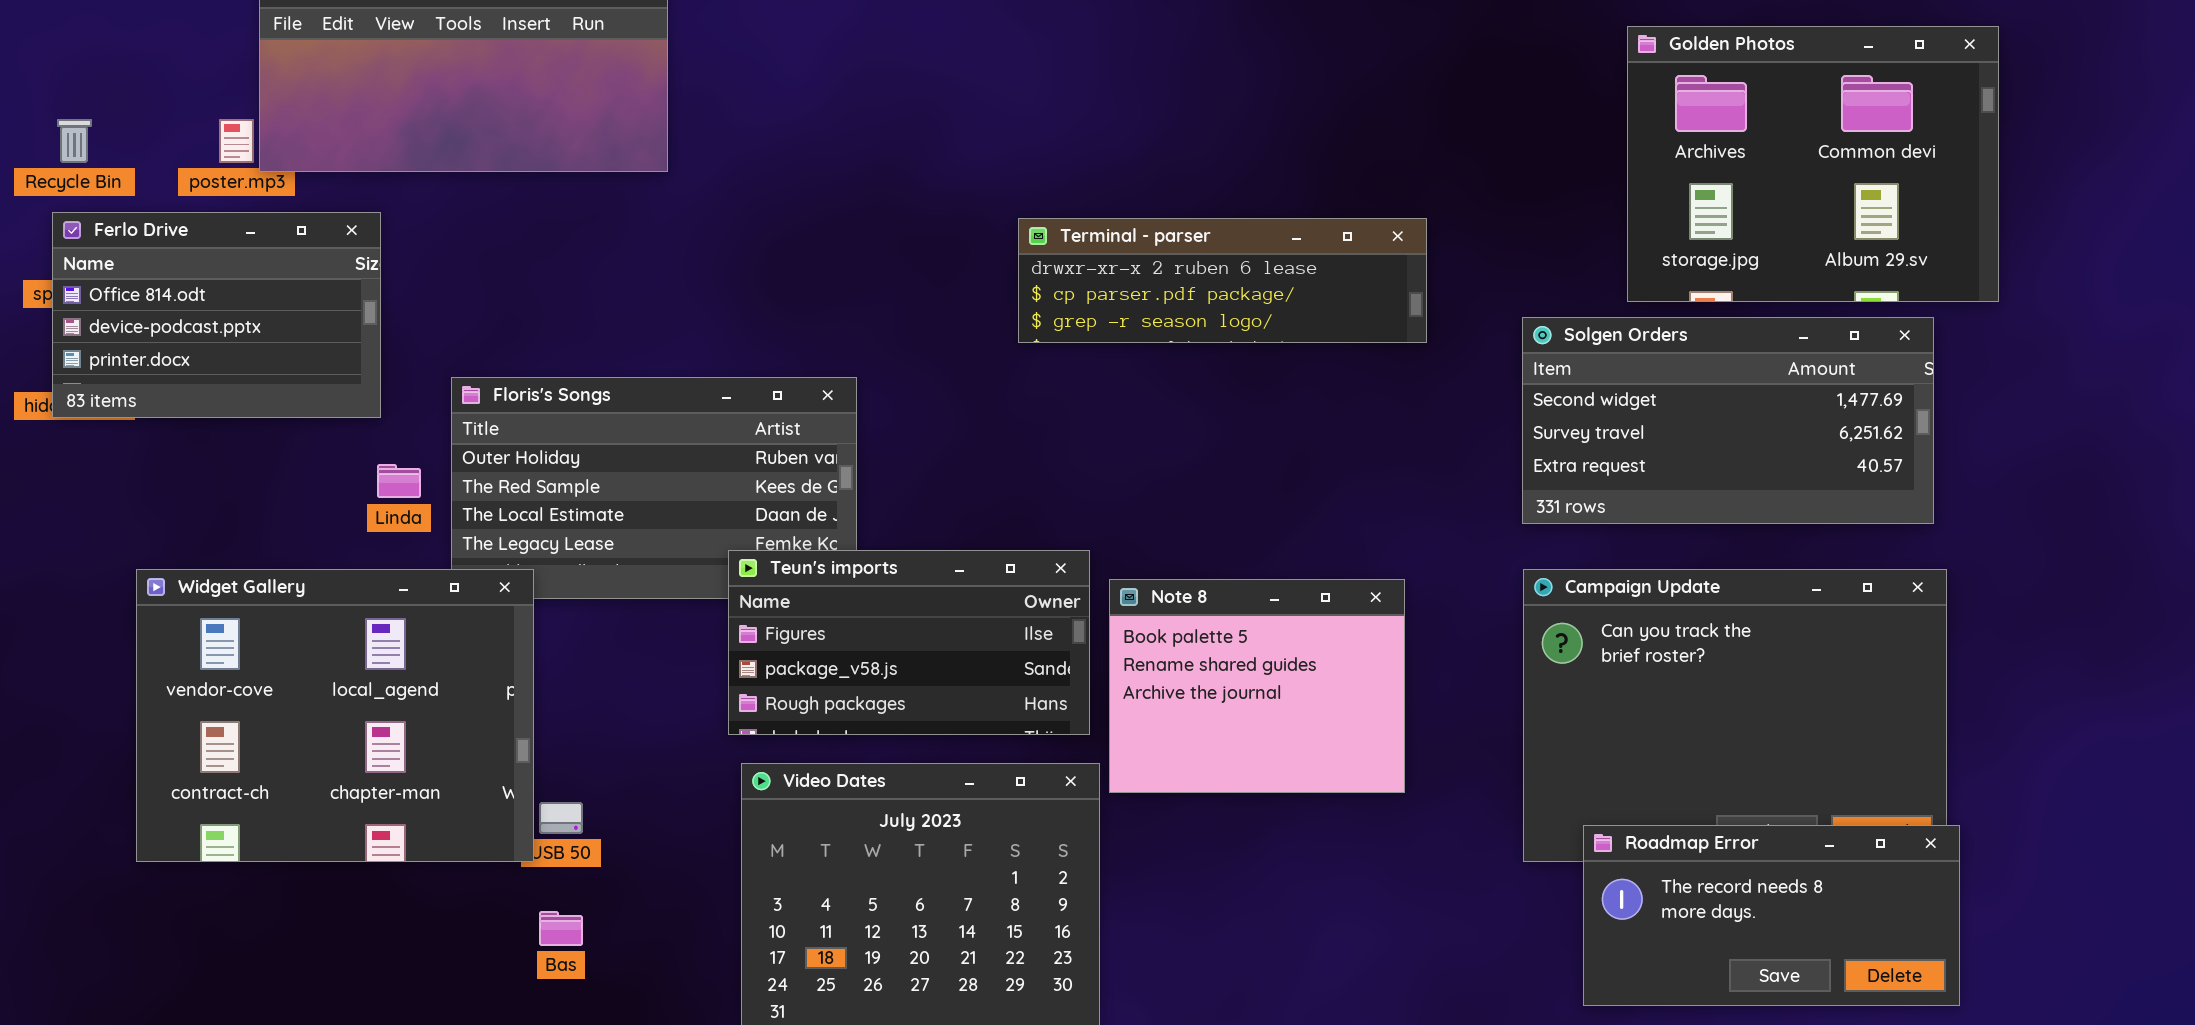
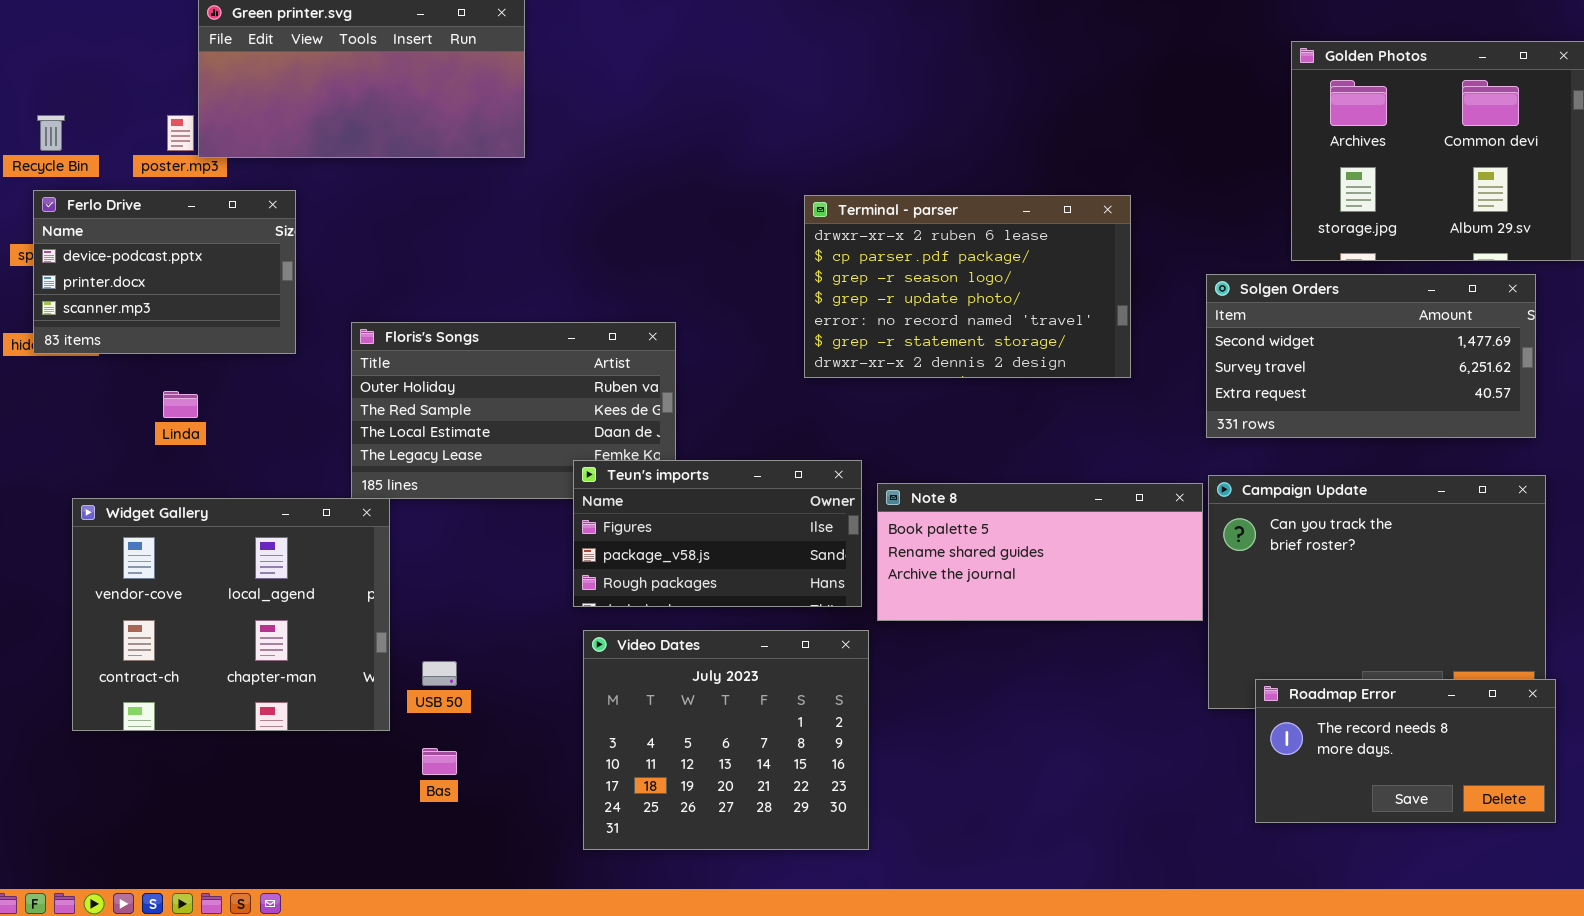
Ferlo Drive: [52,212,381,418] -> [33,190,296,354], scrolled down 1 row
Terminal - parser: [1018,218,1427,343] -> [804,195,1131,378], resized
Linda: [377,464,421,498] -> [163,391,198,418], moved
Widget Gallery: [136,569,534,862] -> [72,498,390,731], moved
Note 8: [1109,579,1405,793] -> [877,483,1203,621], resized

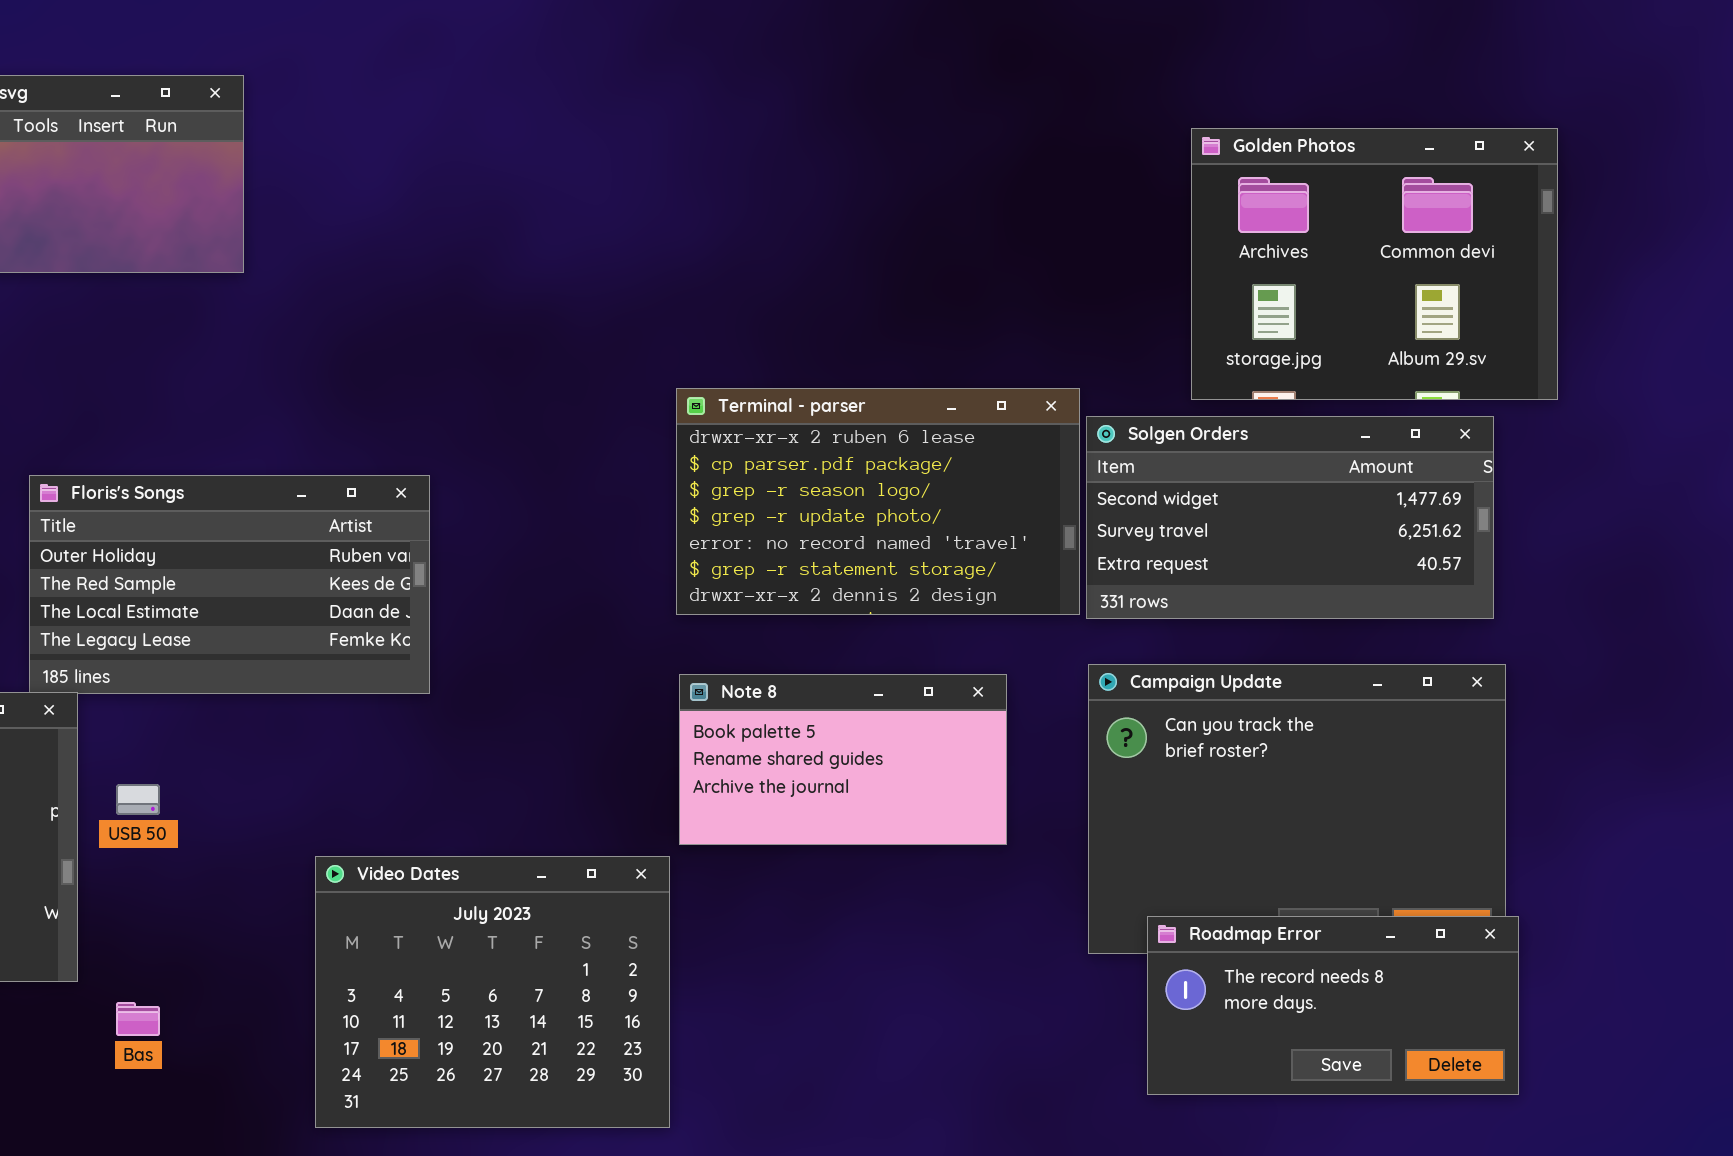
Terminal - parser: [804,195,1131,378] -> [676,388,1080,615], moved
Teun's imports: [573,460,862,607] -> none, closed
Note 8: [877,483,1203,621] -> [679,674,1007,845], resized
USB 50: [422,661,457,686] -> [116,784,160,815], moved

